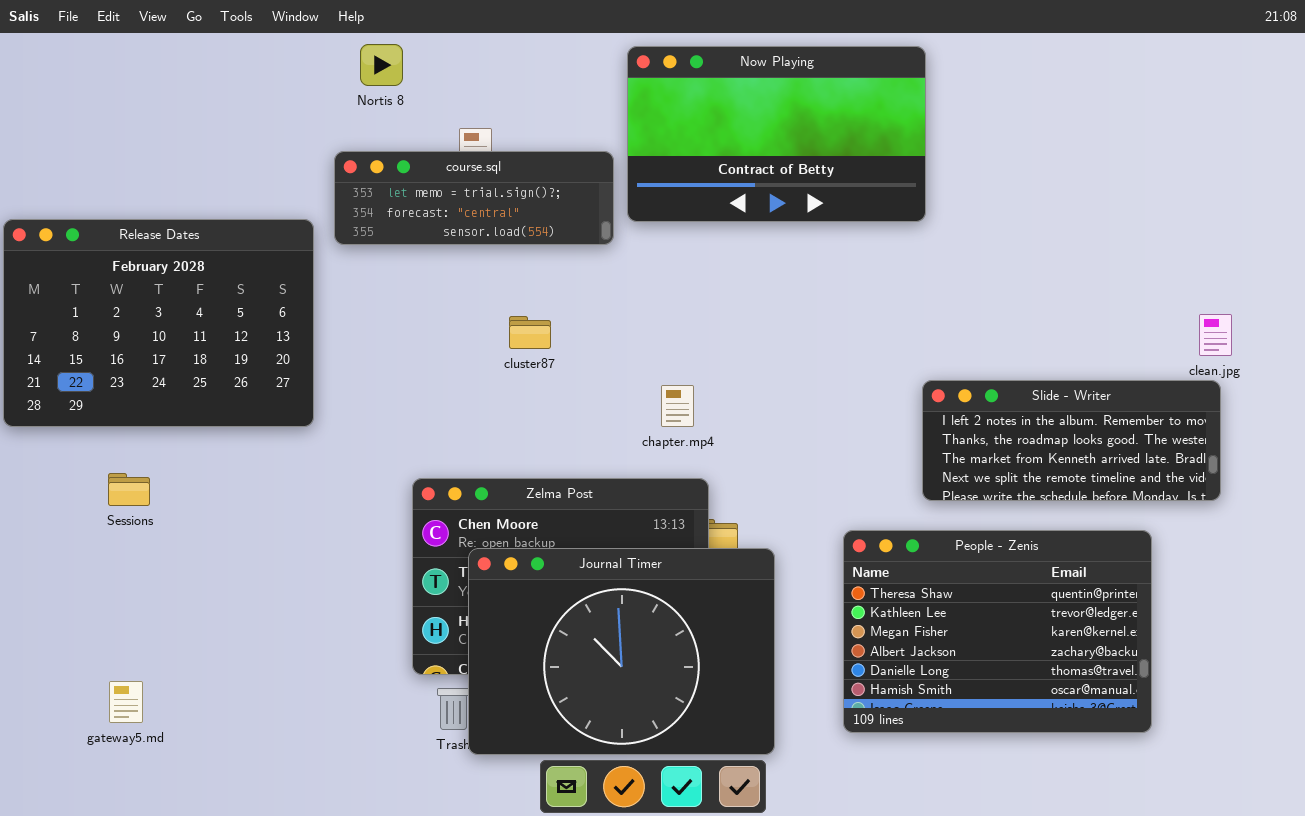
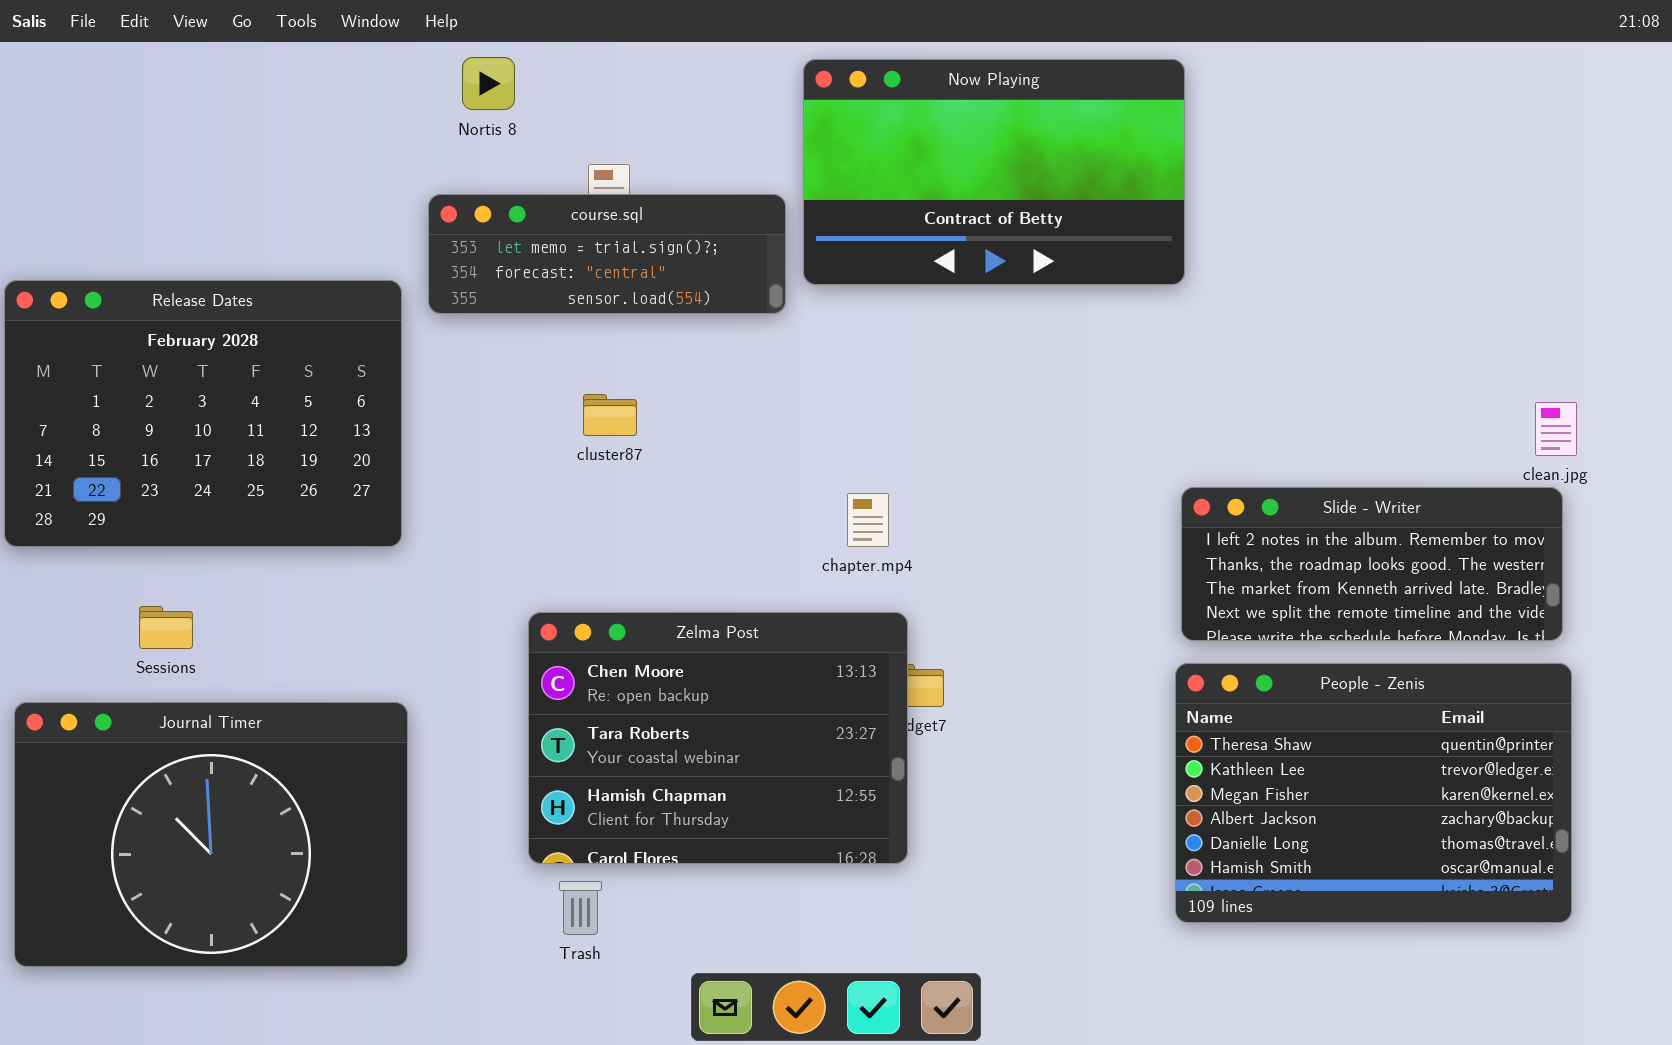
cluster87: [509,316,551,349] -> [583,394,637,436], moved
People - Zenis: [843,530,1152,733] -> [1175,663,1572,923], moved
Journal Timer: [468,548,775,755] -> [14,702,408,967], moved

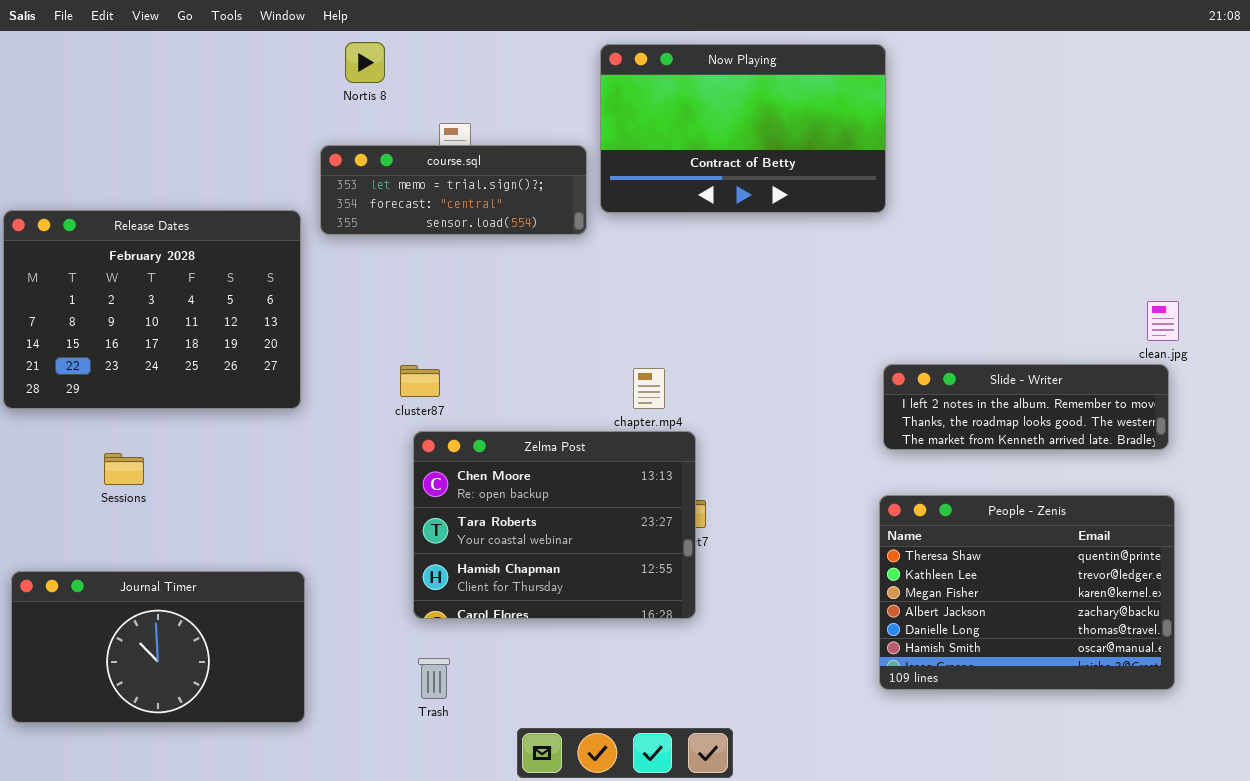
cluster87: [583,394,637,436] -> [400,365,440,397], moved
Slide - Writer: [1181,487,1563,641] -> [883,364,1169,450], resized
Zelma Post: [528,612,908,864] -> [413,431,696,619], moved
Journal Timer: [14,702,408,967] -> [11,571,305,723], resized

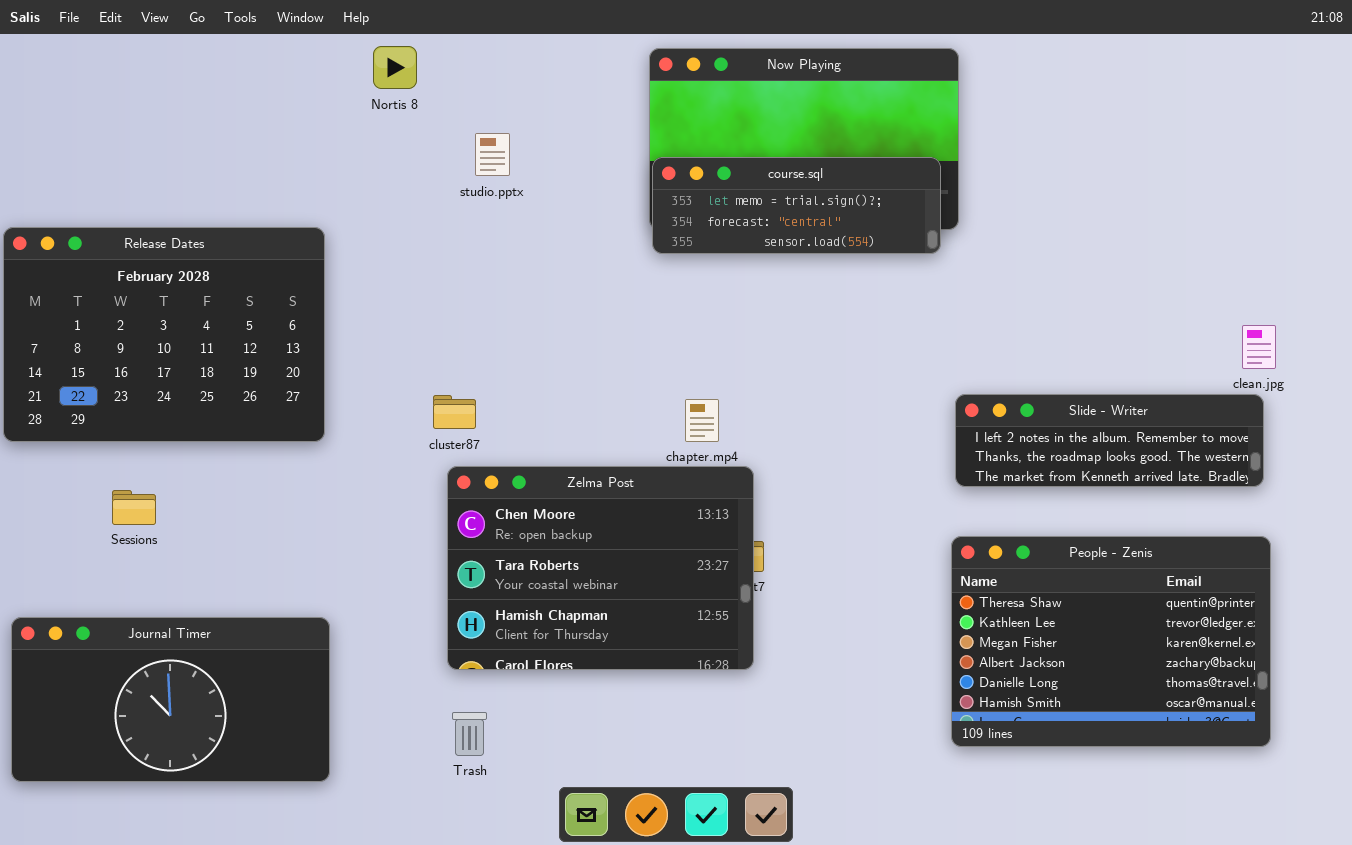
course.sql: [320,145,587,235] -> [652,157,941,254], moved

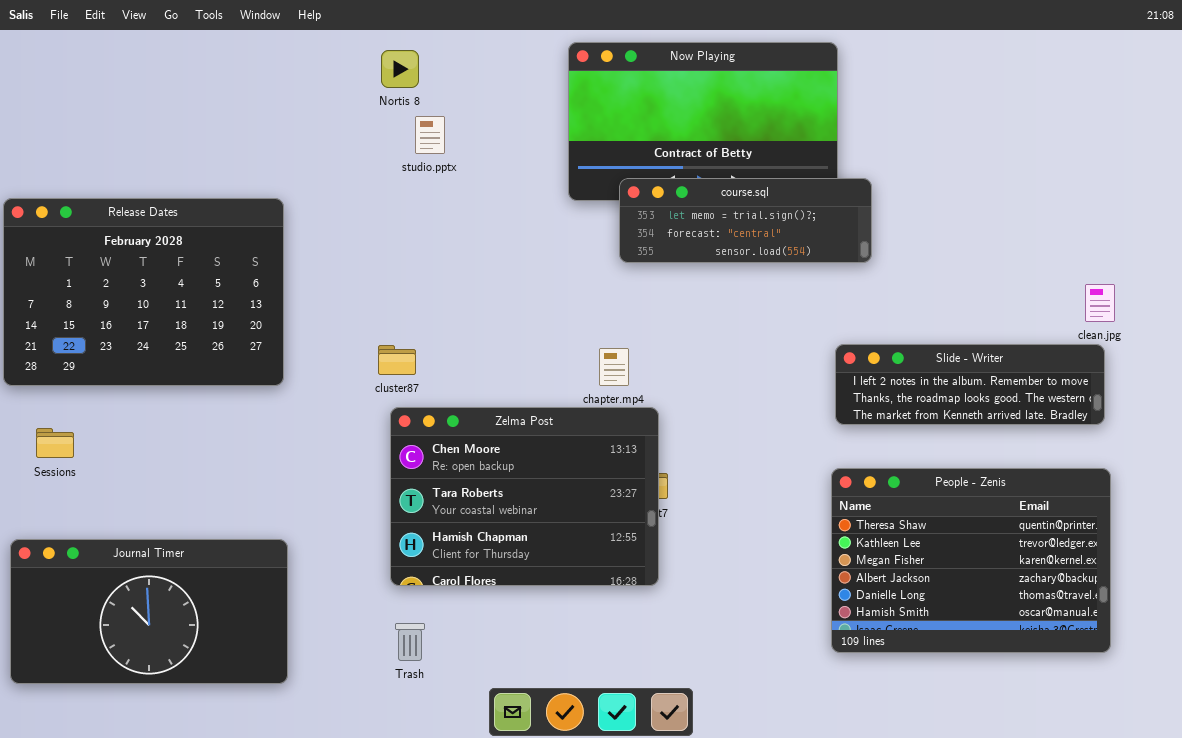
Nortis 8: [373,46,417,89] -> [381,50,419,88], moved
course.sql: [652,157,941,254] -> [619,178,872,263], moved
Sessions: [112,490,156,525] -> [36,428,74,458], moved

